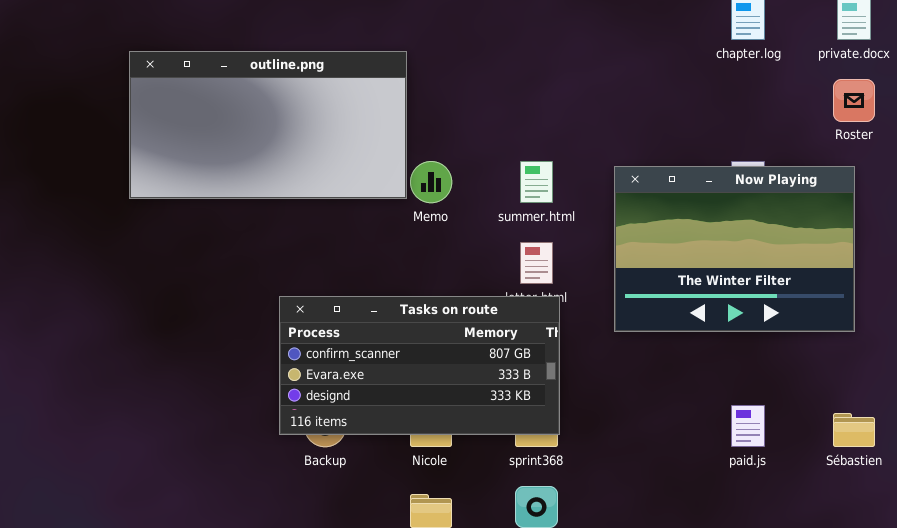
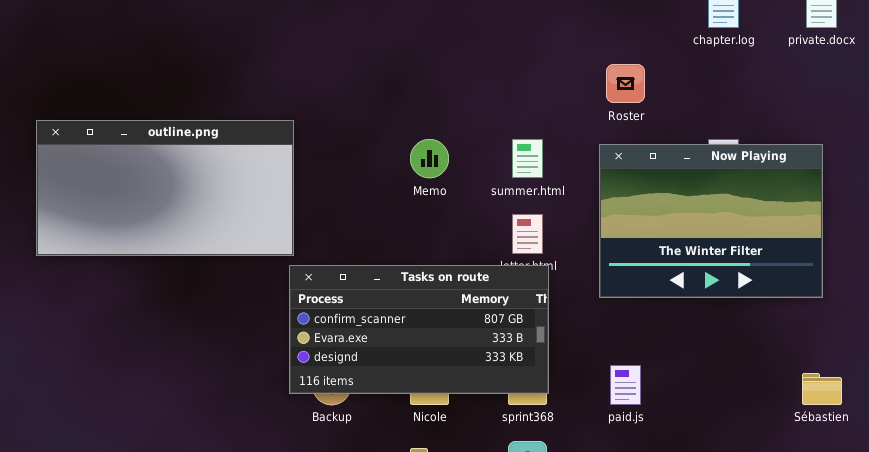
outline.png: [129,51,407,199] -> [36,120,294,256], moved
Roster: [833,79,875,122] -> [606,64,645,103], moved
paid.js: [731,405,765,447] -> [610,365,641,405], moved

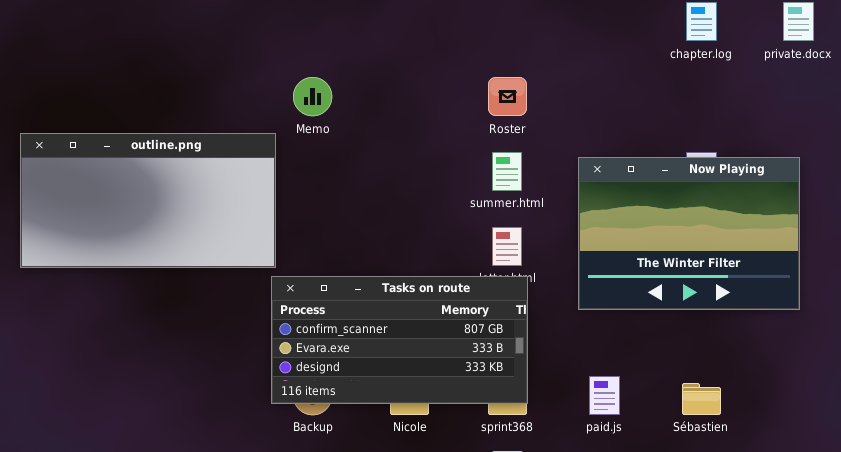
Roster: [606,64,645,103] -> [488,77,527,116], moved
Memo: [410,139,449,178] -> [293,77,332,116], moved
Sébastien: [802,373,842,405] -> [682,383,721,415], moved

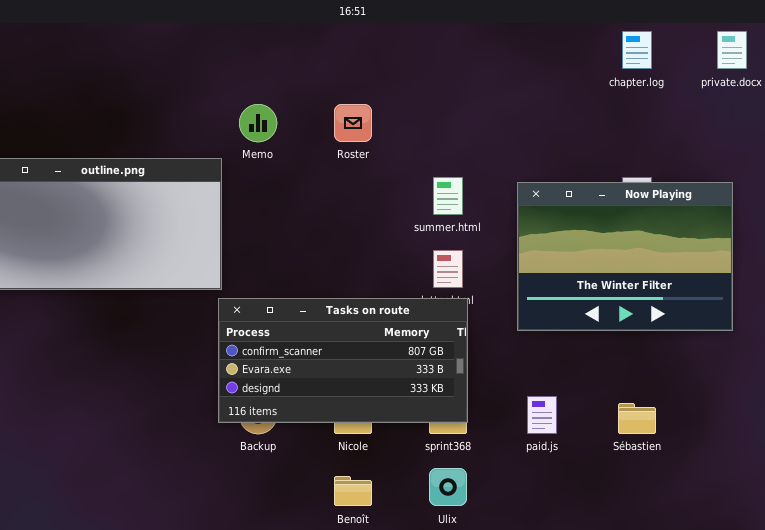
Roster: [488,77,527,116] -> [334,104,372,142], moved

